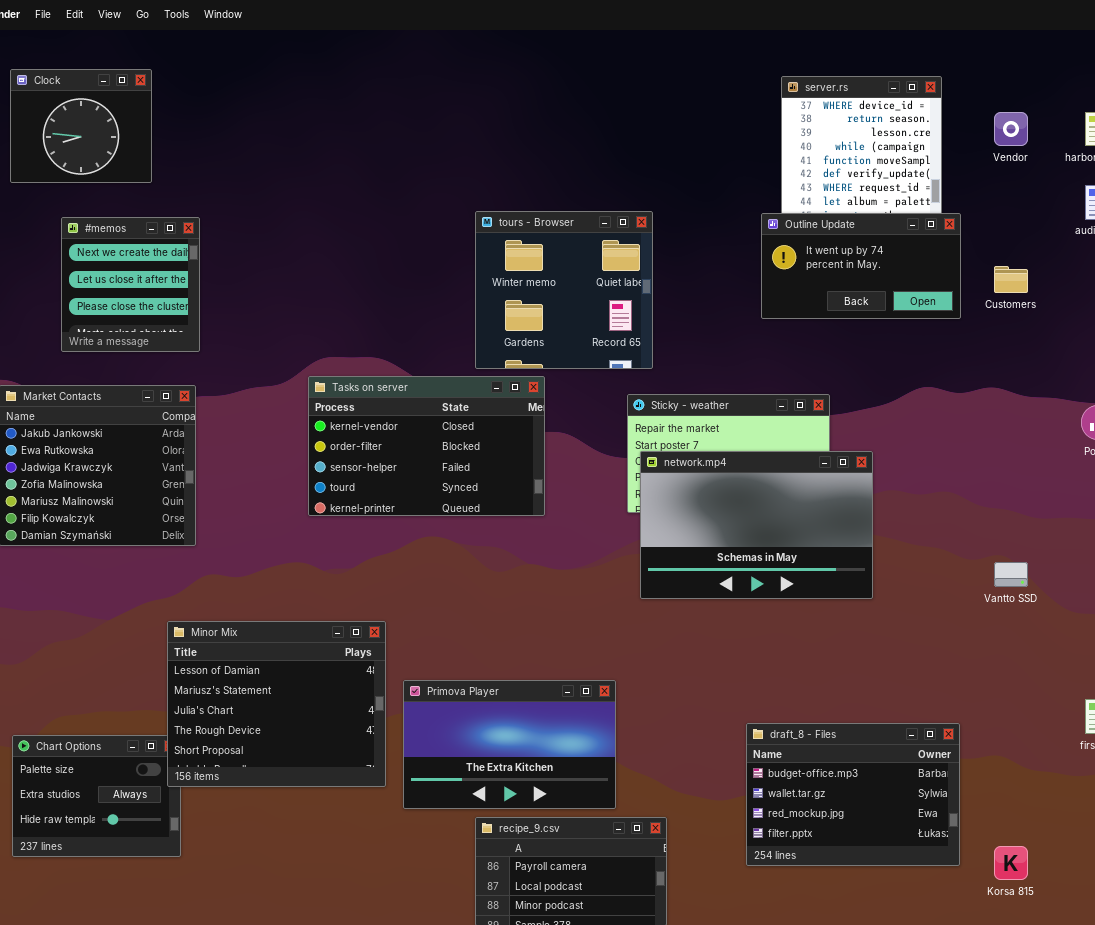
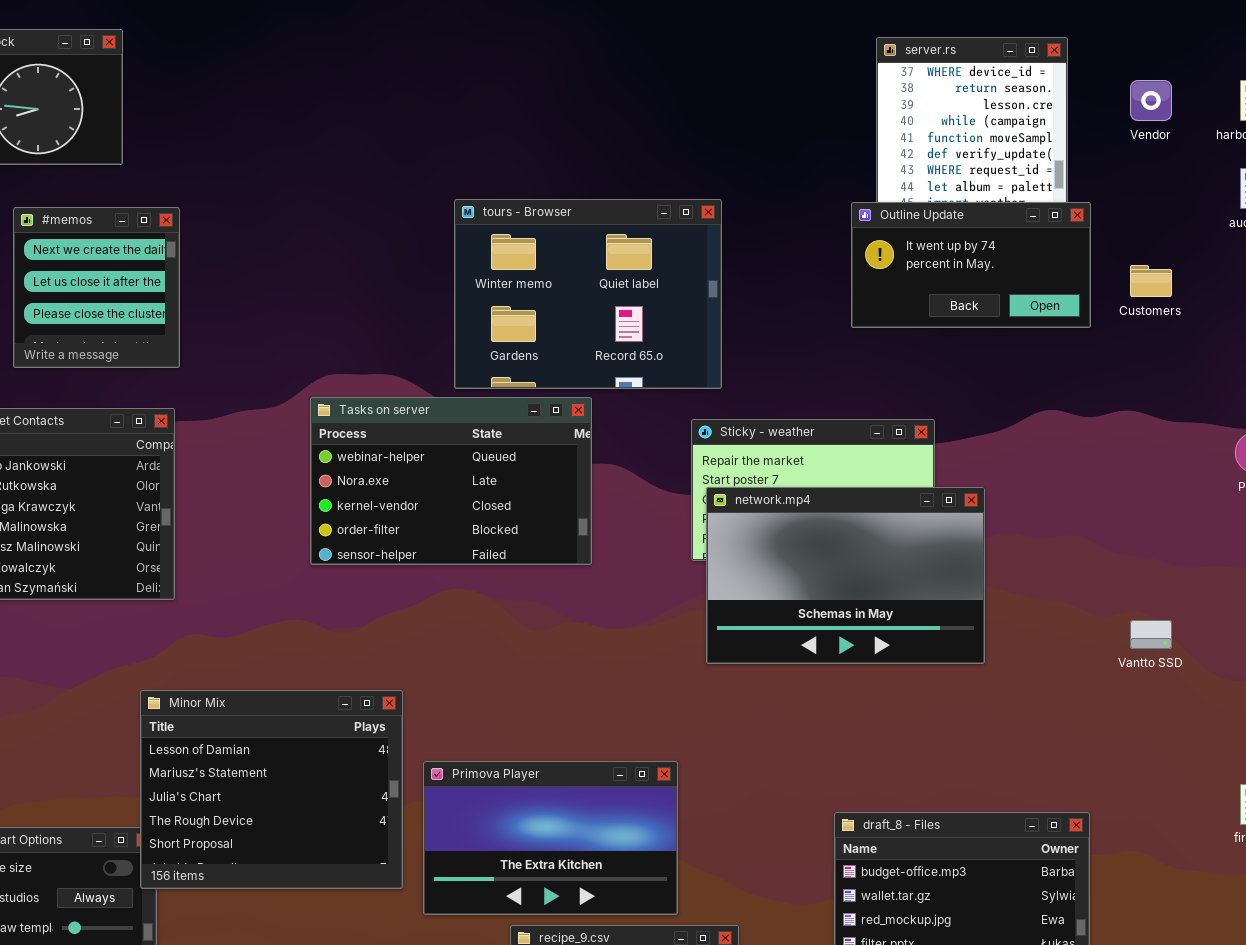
tours - Browser: [475,211,653,369] -> [454,199,722,389], resized
Tasks on server: [308,376,545,516] -> [310,397,592,565], scrolled up 2 rows

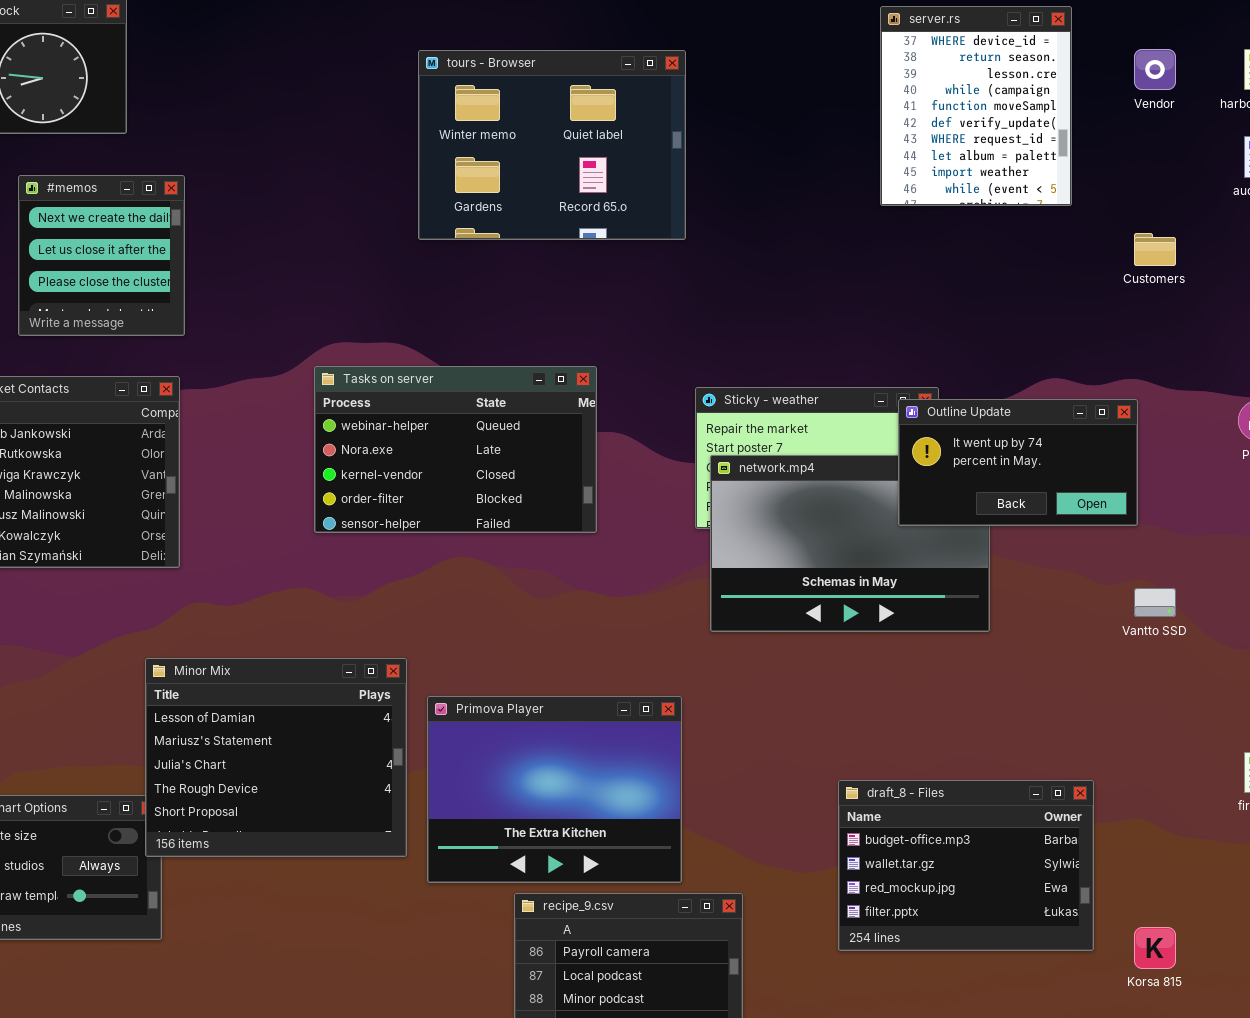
tours - Browser: [454,199,722,389] -> [418,50,686,240], moved
Outline Update: [851,202,1091,328] -> [898,399,1138,526], moved
Primova Player: [423,761,678,915] -> [427,696,682,883], resized

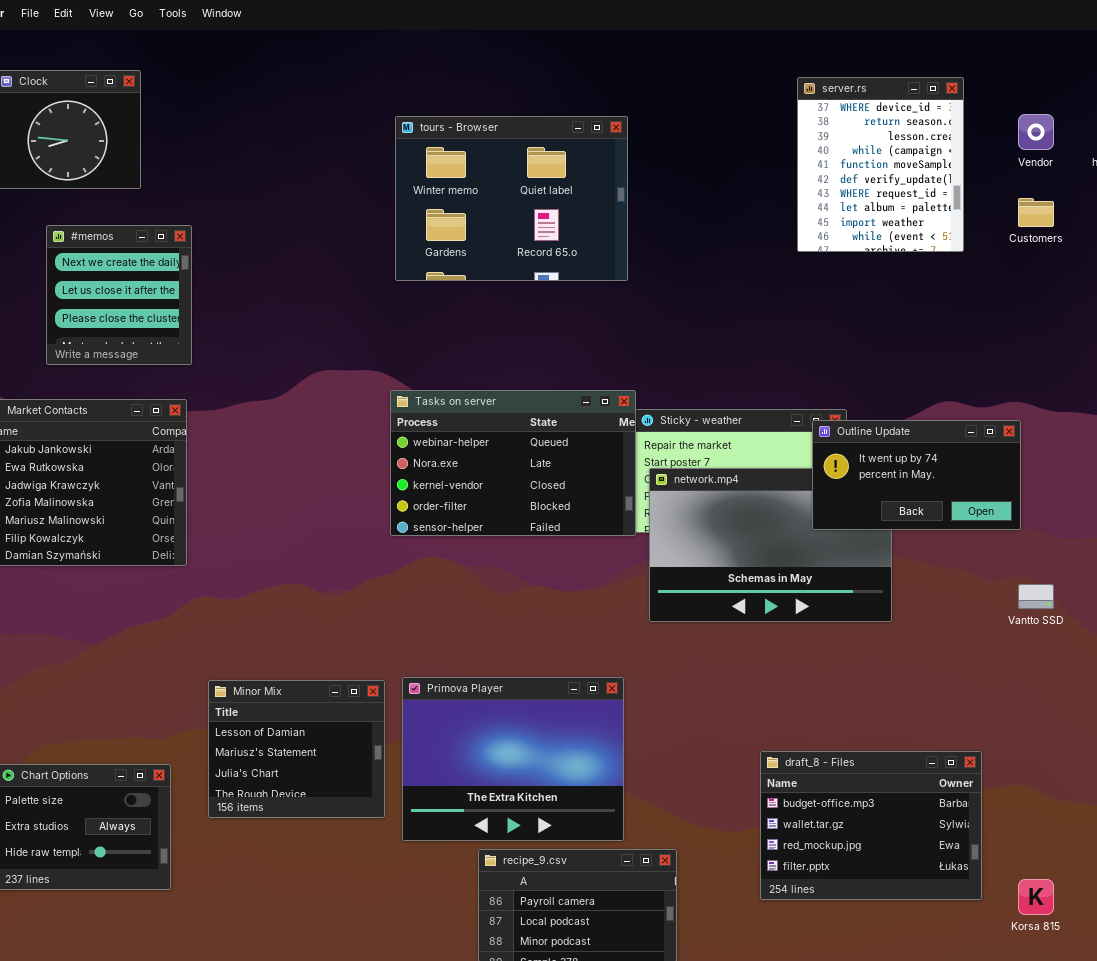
Customers: [1134,233,1176,266] -> [1018,198,1054,227], moved
Tasks on server: [314,366,597,533] -> [390,390,636,536], moved
Minor Mix: [145,658,407,857] -> [208,680,385,818], resized

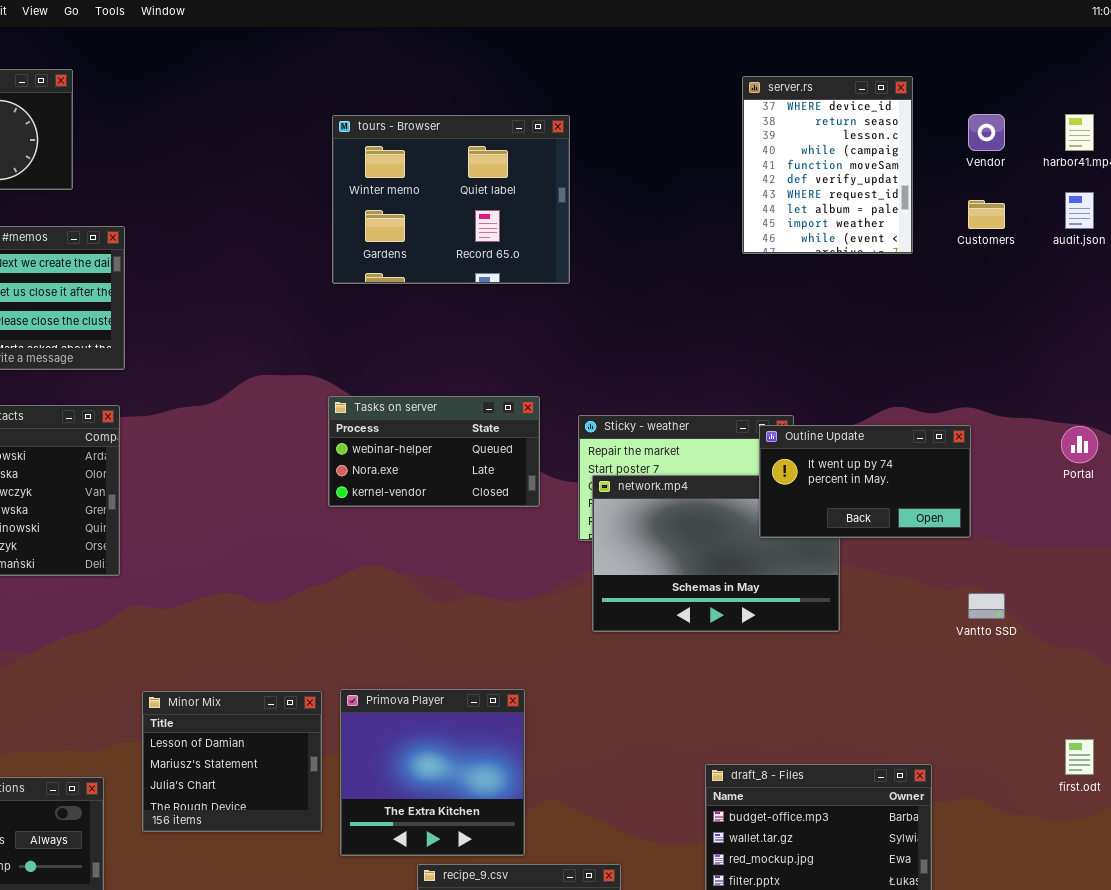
Tasks on server: [390,390,636,536] -> [328,396,540,507], resized
Primova Player: [402,677,624,841] -> [340,689,525,856], resized

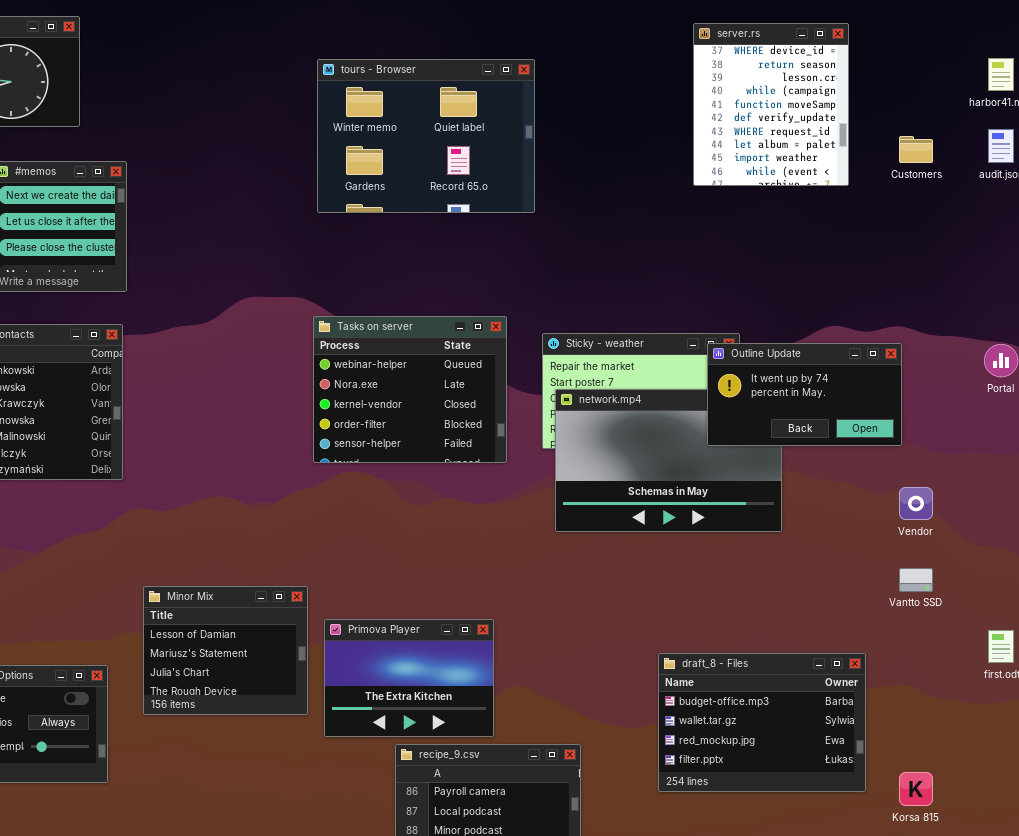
Vendor: [968,114,1005,151] -> [899,487,933,520], moved
Tasks on server: [328,396,540,507] -> [313,316,507,463], resized
Vantto SSD: [968,593,1005,619] -> [899,568,933,592], moved
Primova Player: [340,689,525,856] -> [324,619,494,737], resized

